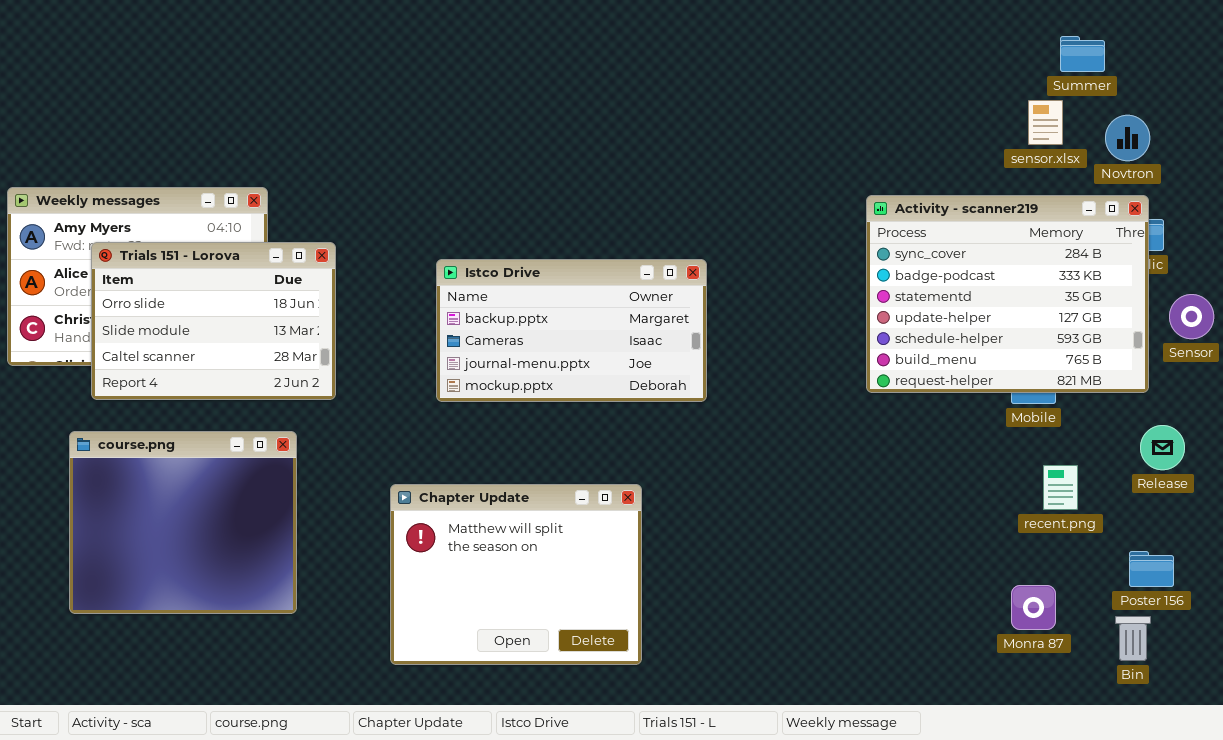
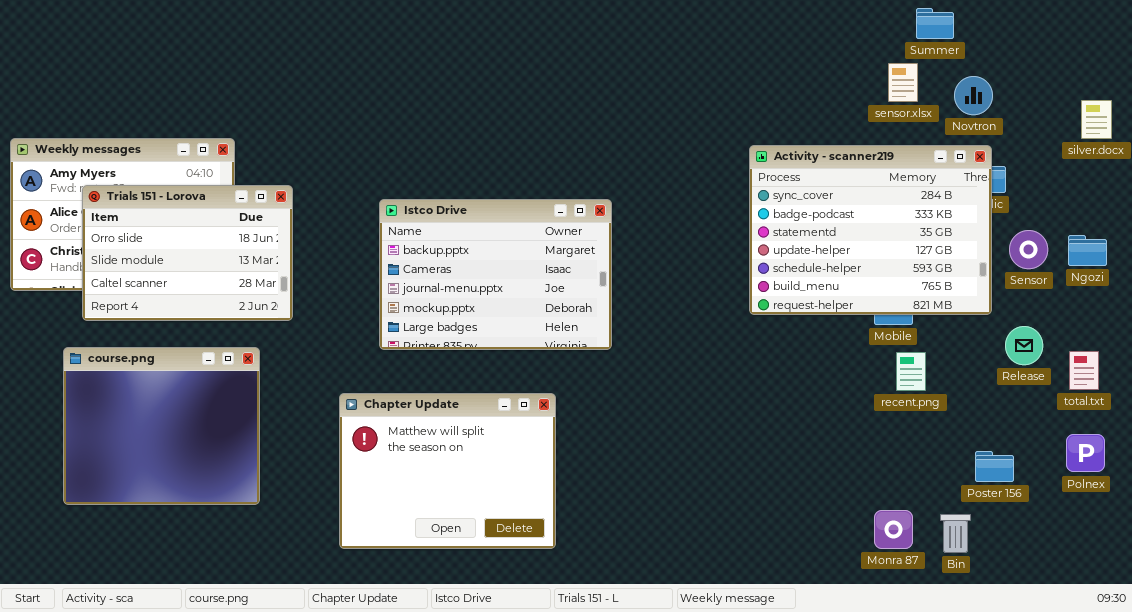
Istco Drive: [436,259,707,402] -> [379,199,612,350], resized
Release: [1140,425,1185,470] -> [1005,326,1043,365], moved
recent.png: [1043,465,1078,510] -> [896,352,926,391], moved
Monra 87: [1011,585,1056,630] -> [874,510,913,549], moved
Bin: [1115,616,1151,661] -> [940,514,971,553], moved

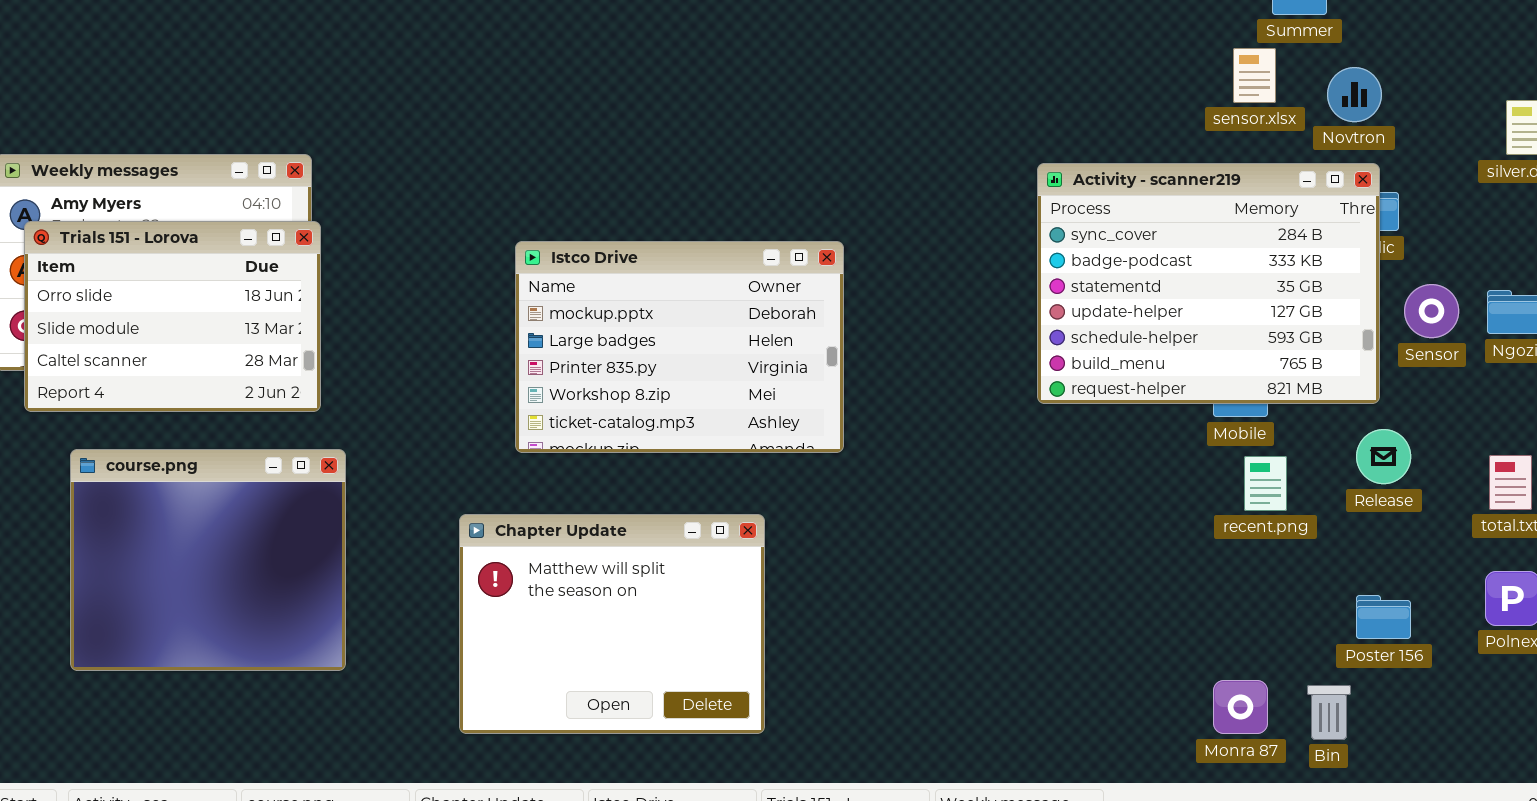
Trials 151 - Lorova: [82,185,293,321] -> [24,221,321,412], moved
Istco Drive: [379,199,612,350] -> [515,241,844,453], scrolled down 3 rows
Release: [1005,326,1043,365] -> [1356,429,1411,484], moved

